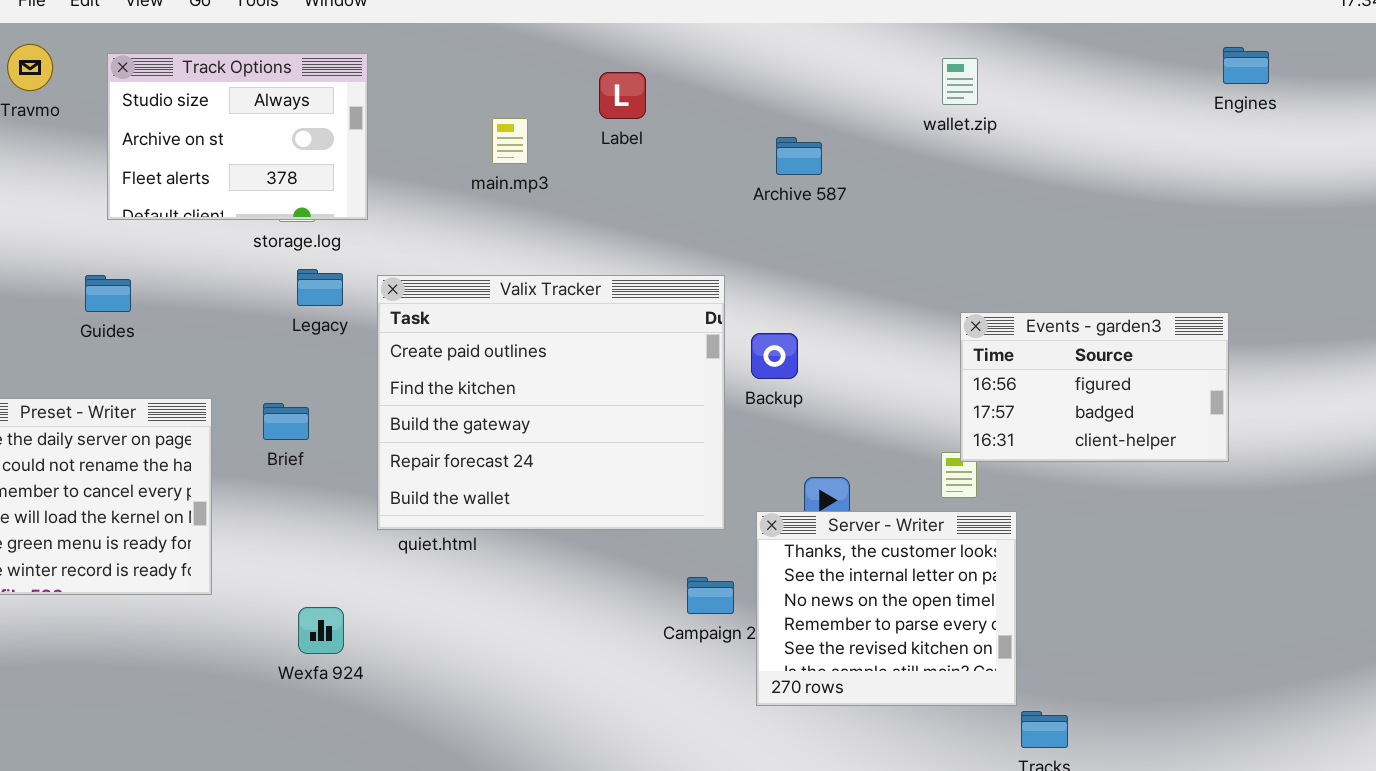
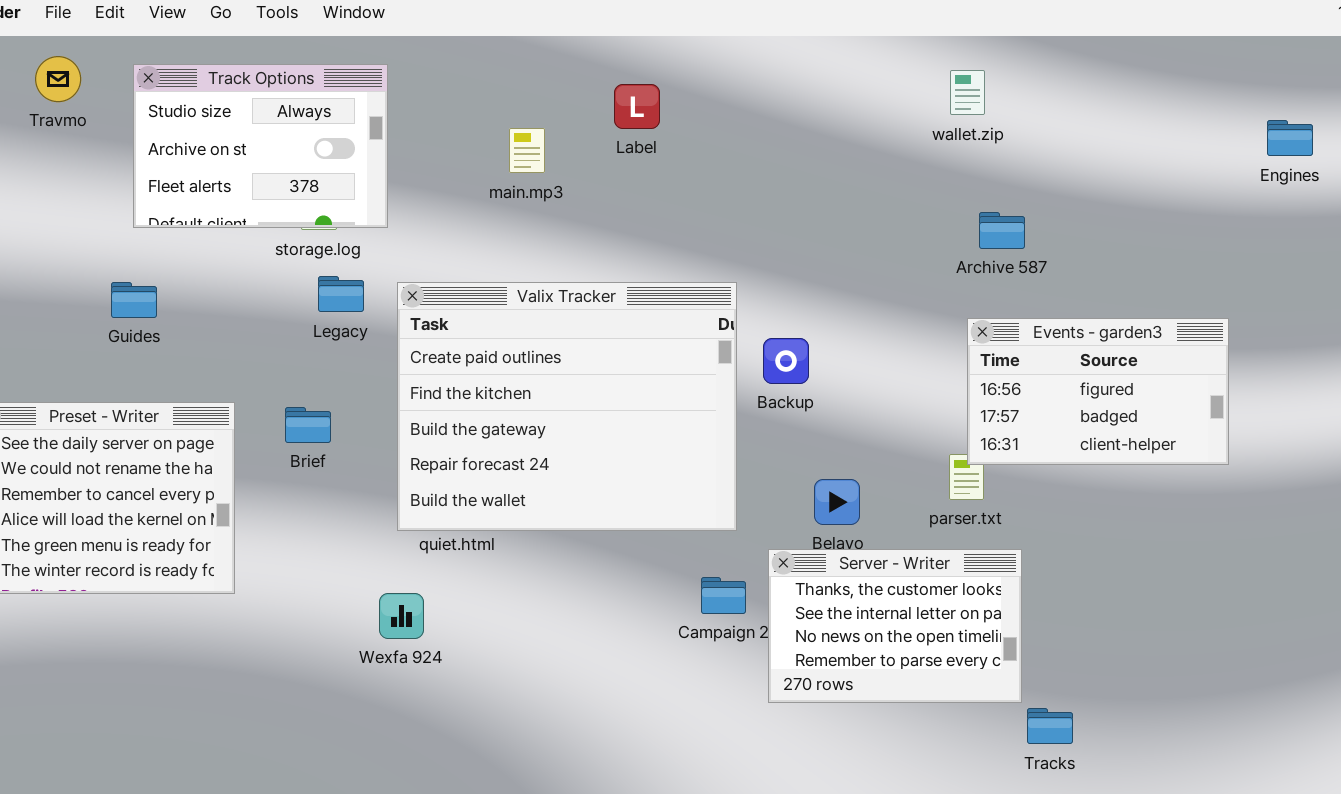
Engines: [1223,47,1269,84] -> [1267,120,1313,156], moved
Archive 587: [776,137,822,175] -> [979,212,1025,249], moved
Server - Writer: [756,511,1017,706] -> [768,549,1022,703], resized
Wexfa 924: [298,607,344,654] -> [379,593,424,639], moved

